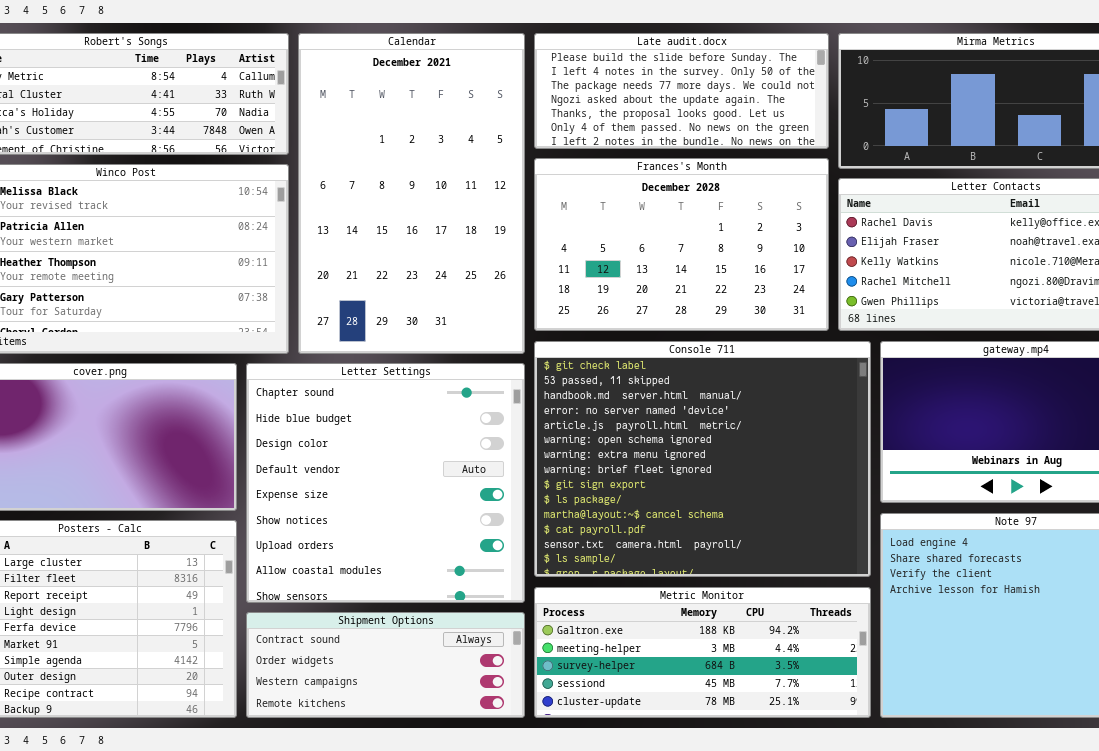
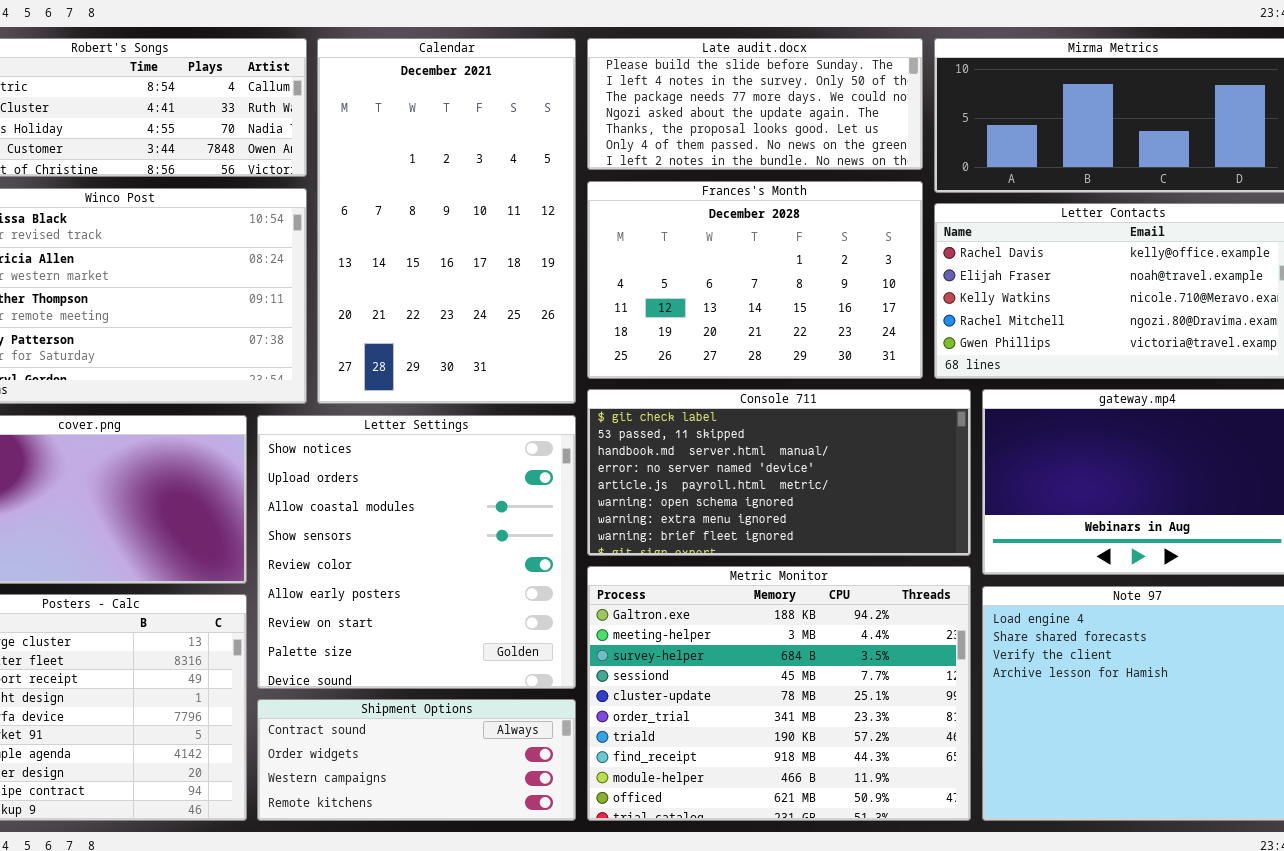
Console 711: [534,341,871,577] -> [587,389,971,556], resized
Letter Settings: [246,363,525,603] -> [257,415,576,689], scrolled down 5 rows
Metric Monitor: [534,587,871,718] -> [587,566,971,821], resized

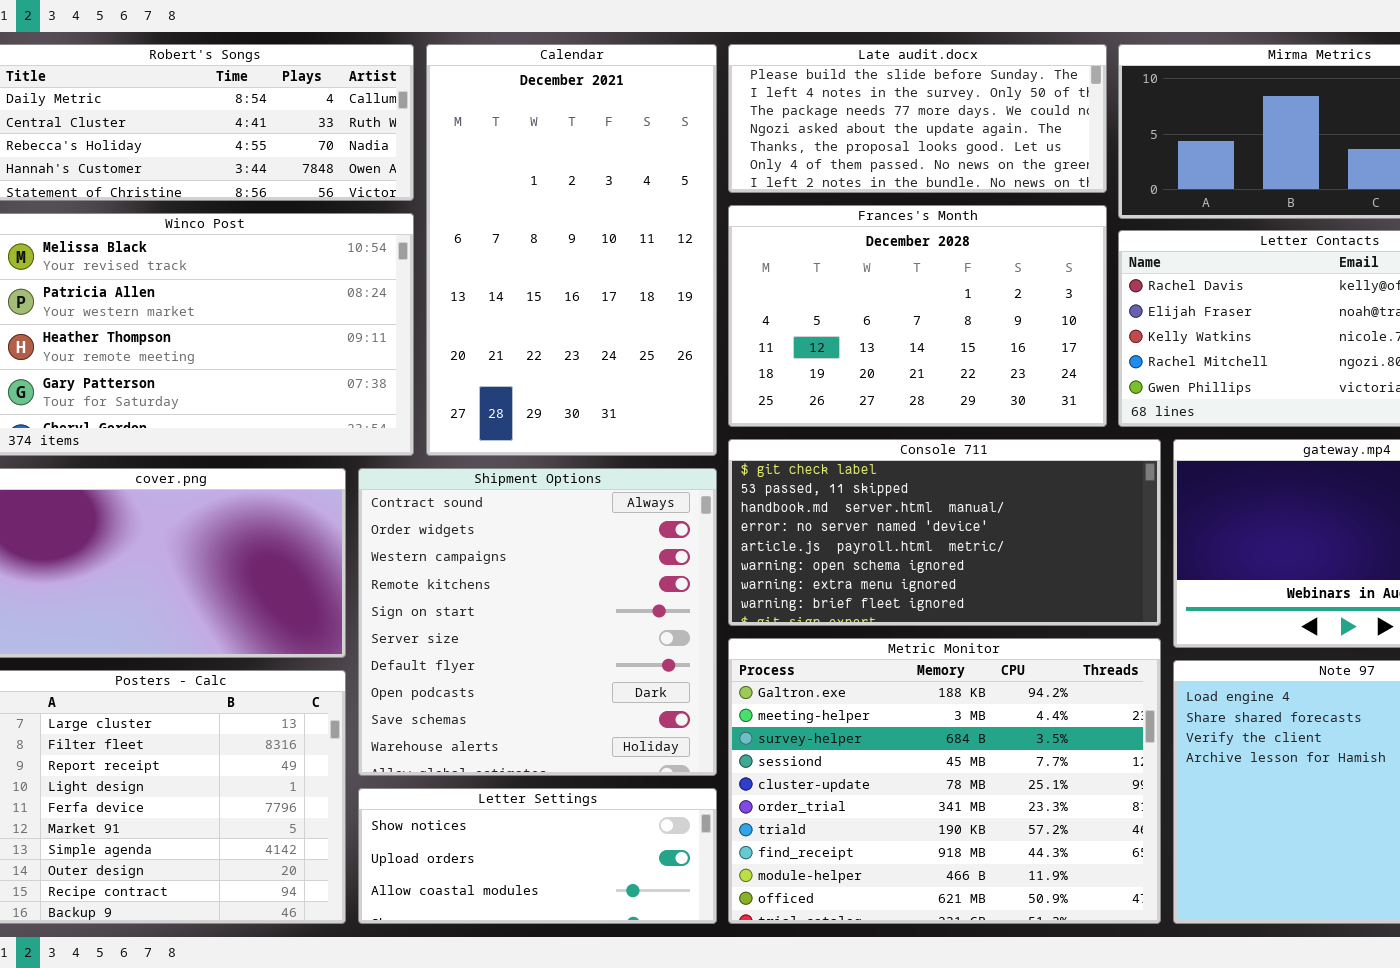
Letter Settings: [257,415,576,689] -> [358,788,717,924], moved, resized
Shipment Options: [257,699,576,821] -> [358,468,717,776], moved, resized

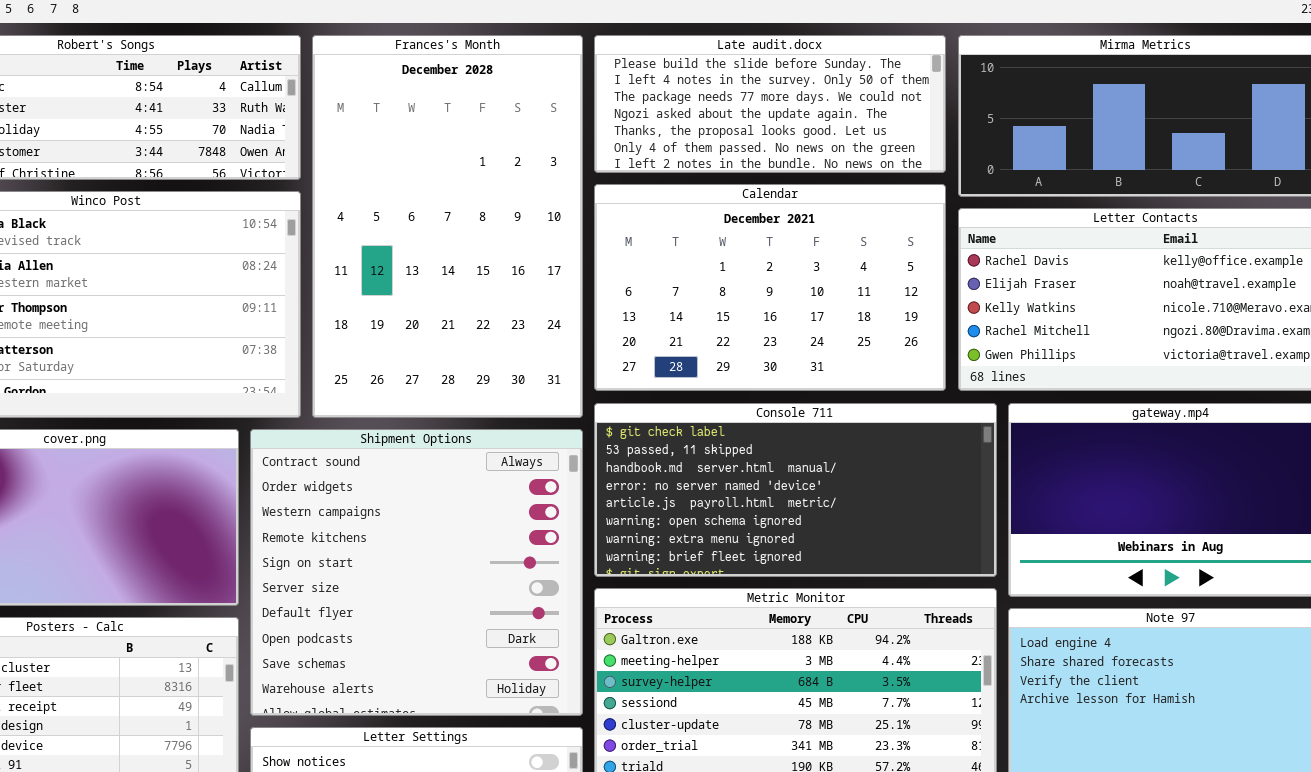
Calendar: [426,44,717,456] -> [594,184,946,391], moved, resized
Frances's Month: [728,205,1107,427] -> [312,35,583,418], moved, resized

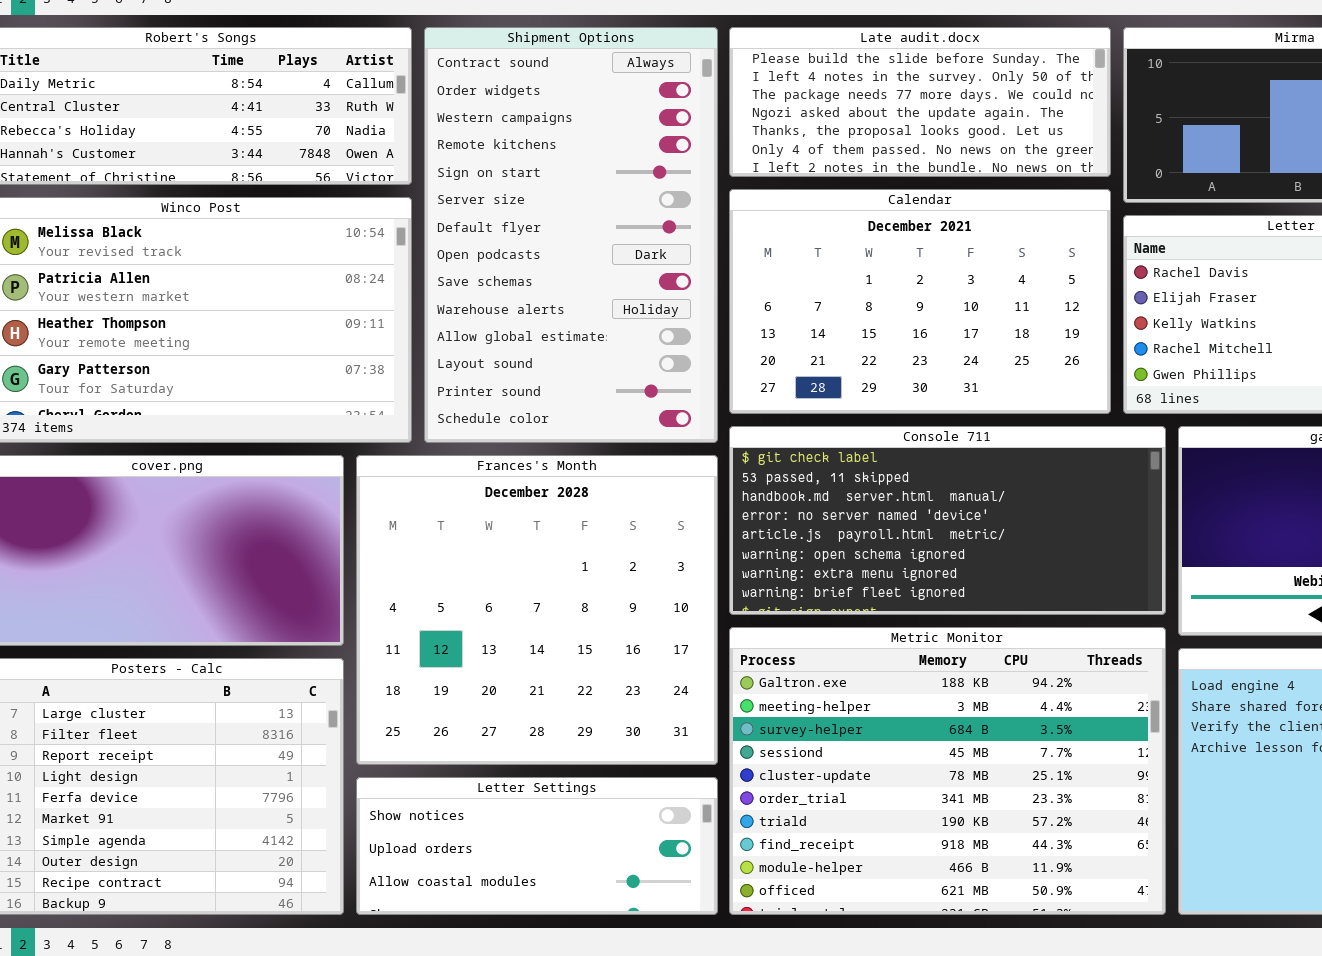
Frances's Month: [312,35,583,418] -> [356,455,718,765], moved, resized
Shipment Options: [250,429,583,716] -> [424,27,718,443], moved, resized

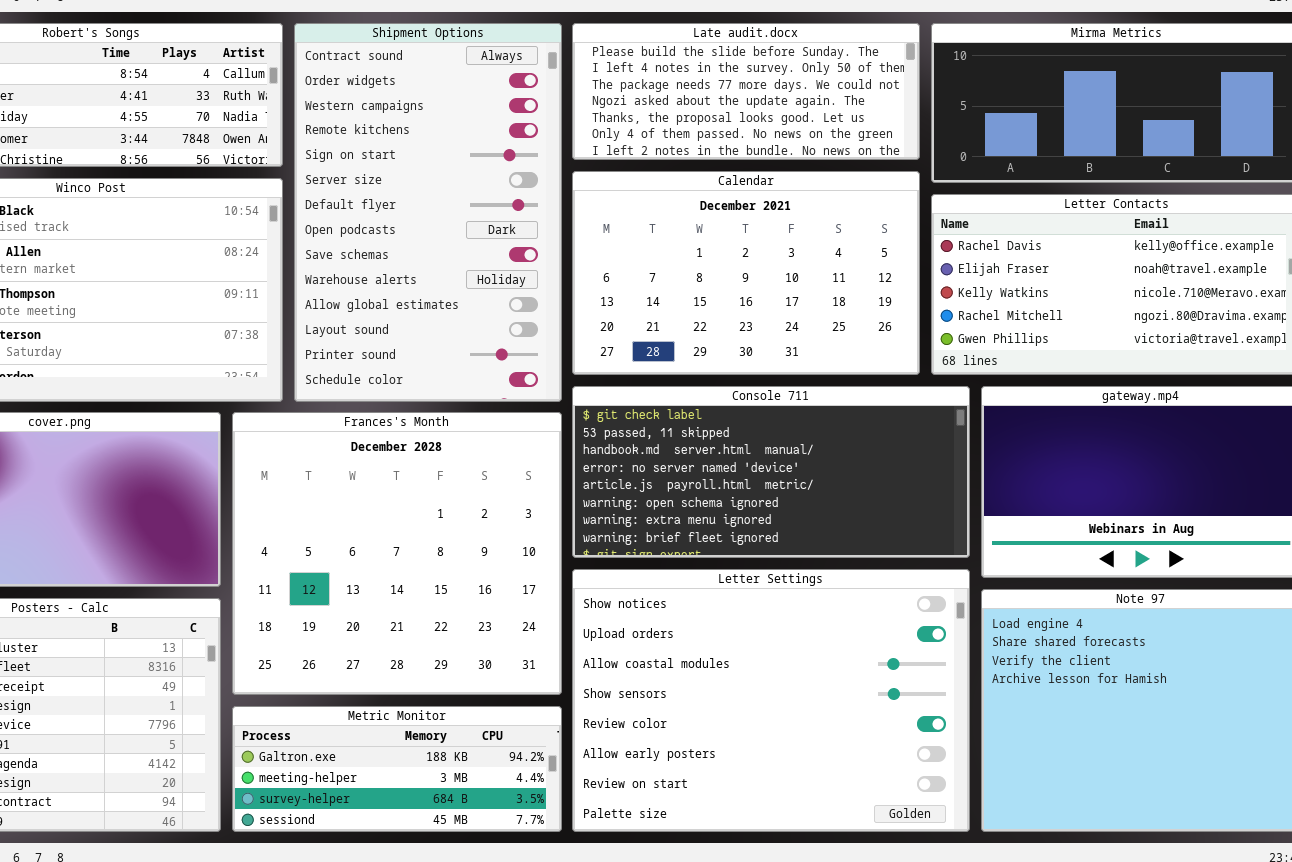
Metric Monitor: [729,627,1166,915] -> [232,706,562,832], moved, resized
Letter Settings: [356,777,718,915] -> [572,569,970,832], moved, resized

